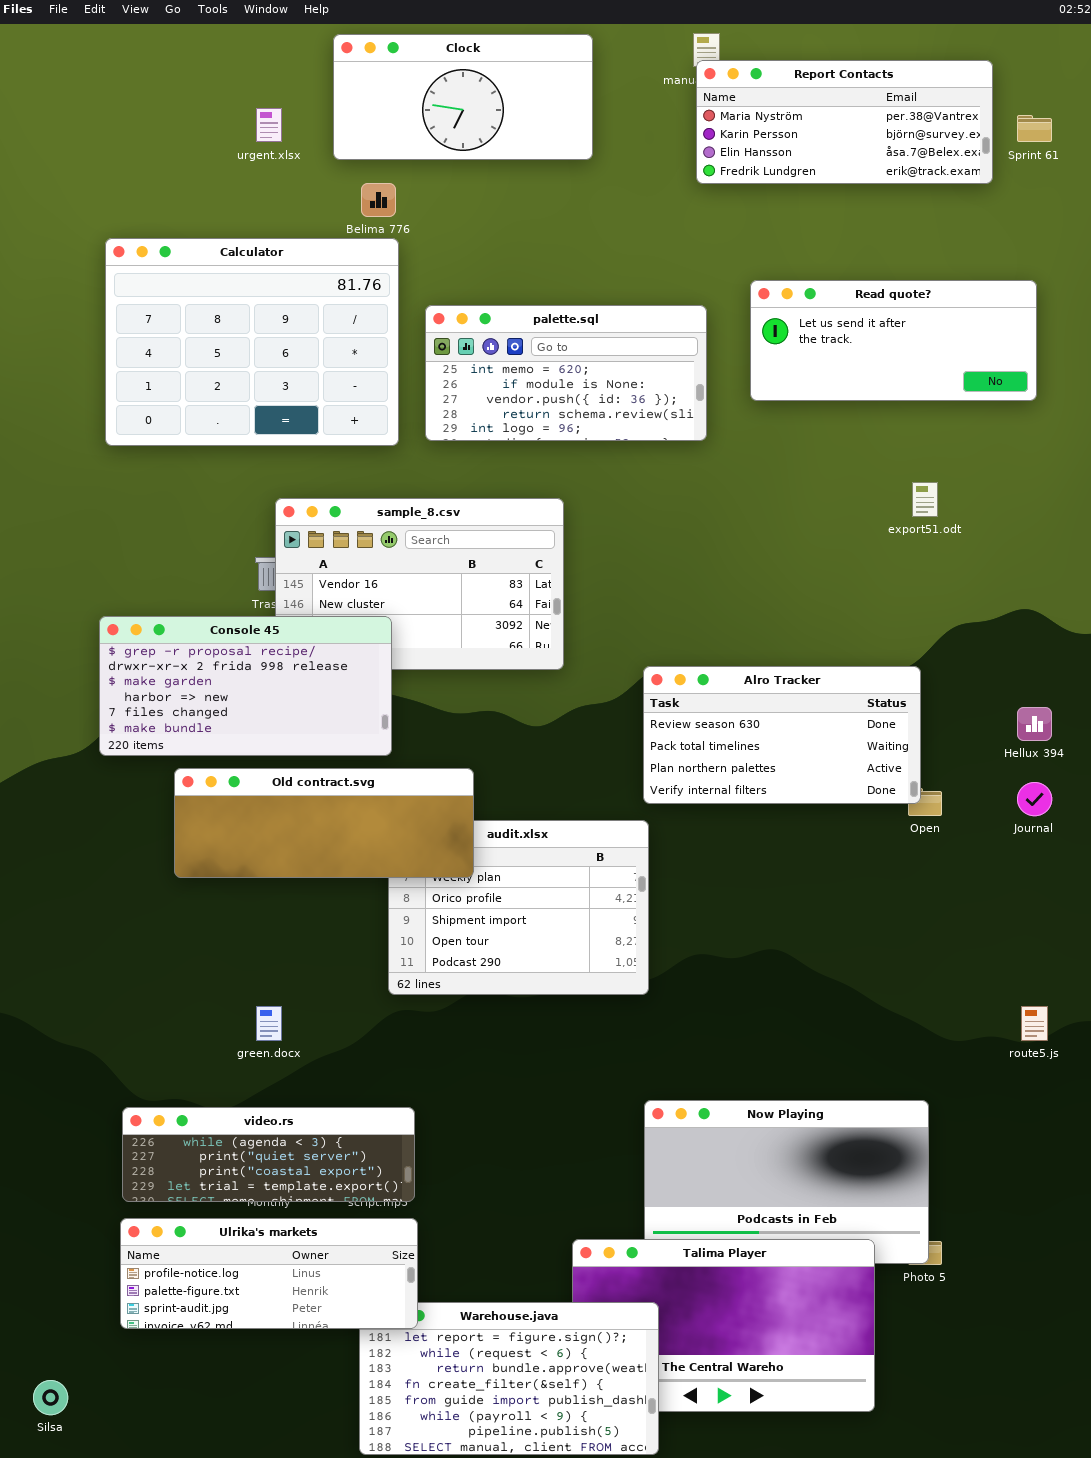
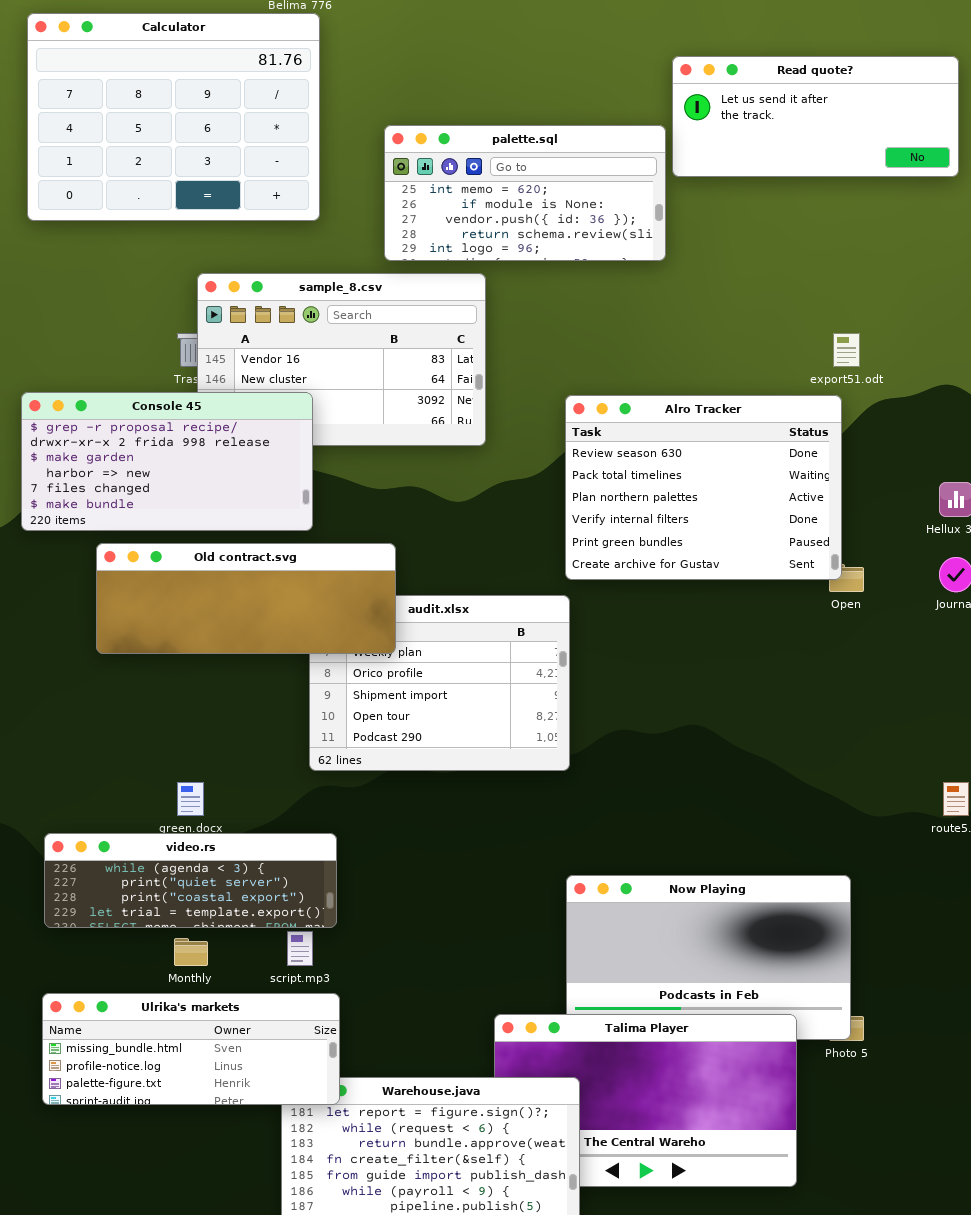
palette.sql: [425,305,707,441] -> [384,125,666,261], moved
export51.odt: [912,482,938,517] -> [833,333,860,367], moved
Alro Tracker: [643,666,921,804] -> [565,395,842,580], resized
video.rs: [122,1107,415,1202] -> [44,833,337,928], moved
Ulrika's markets: [120,1218,418,1329] -> [42,993,340,1105], scrolled up 1 row

